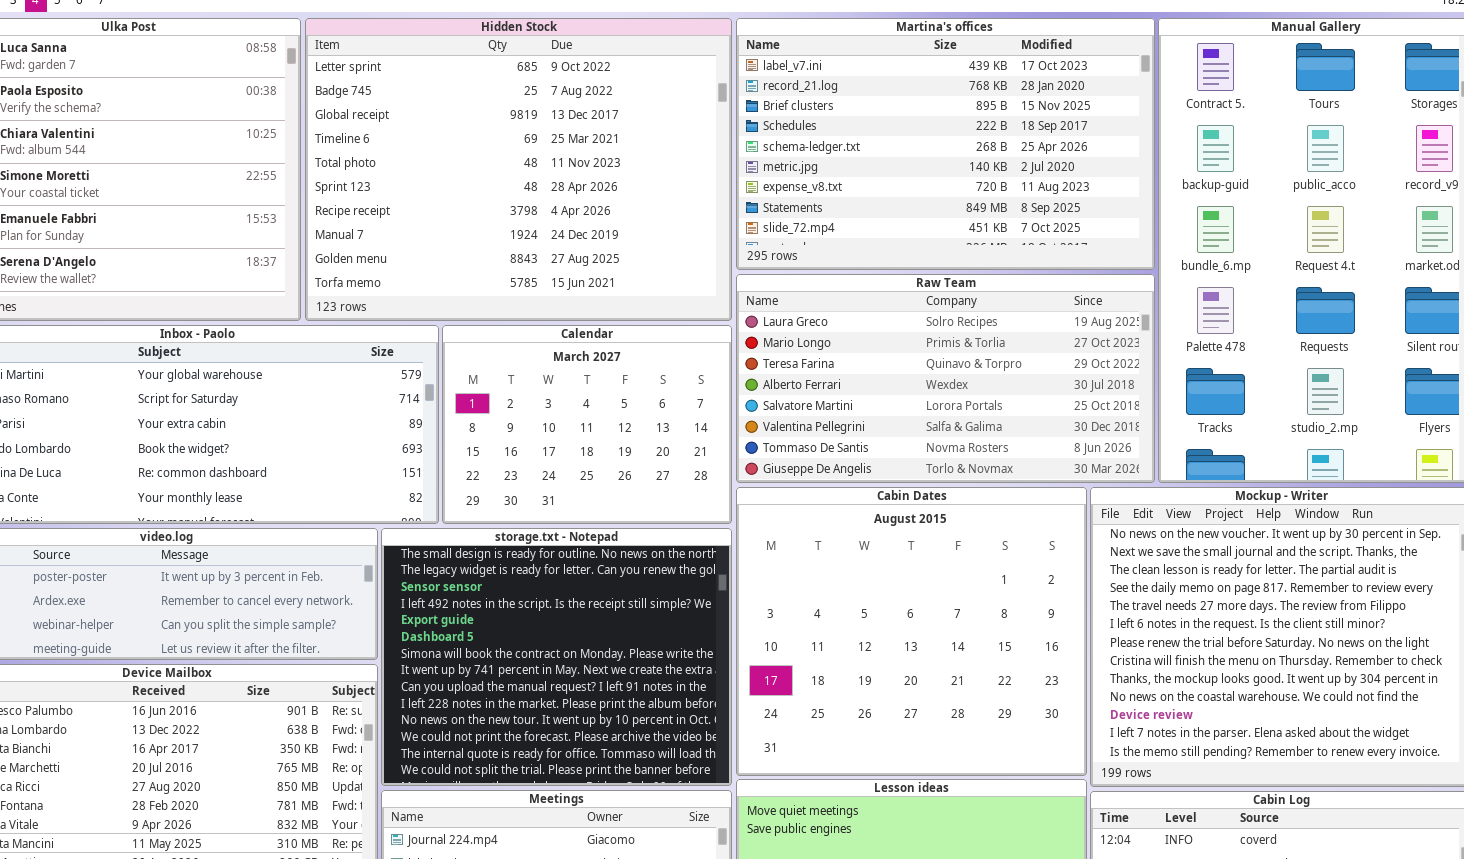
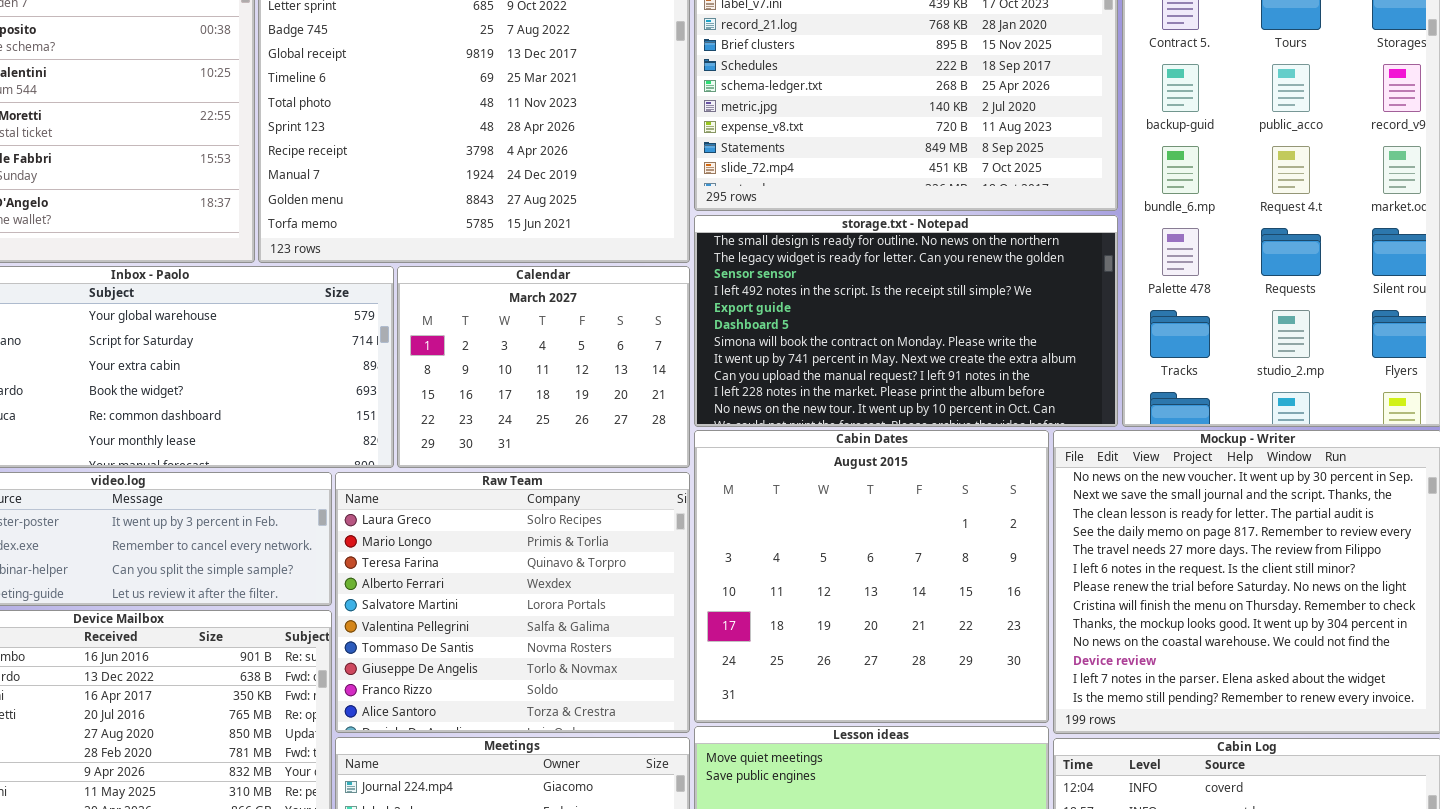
Raw Team: [736,274,1155,483] -> [335,472,690,733], moved, resized
storage.txt - Notepad: [381,528,732,786] -> [694,215,1118,427], moved, resized

